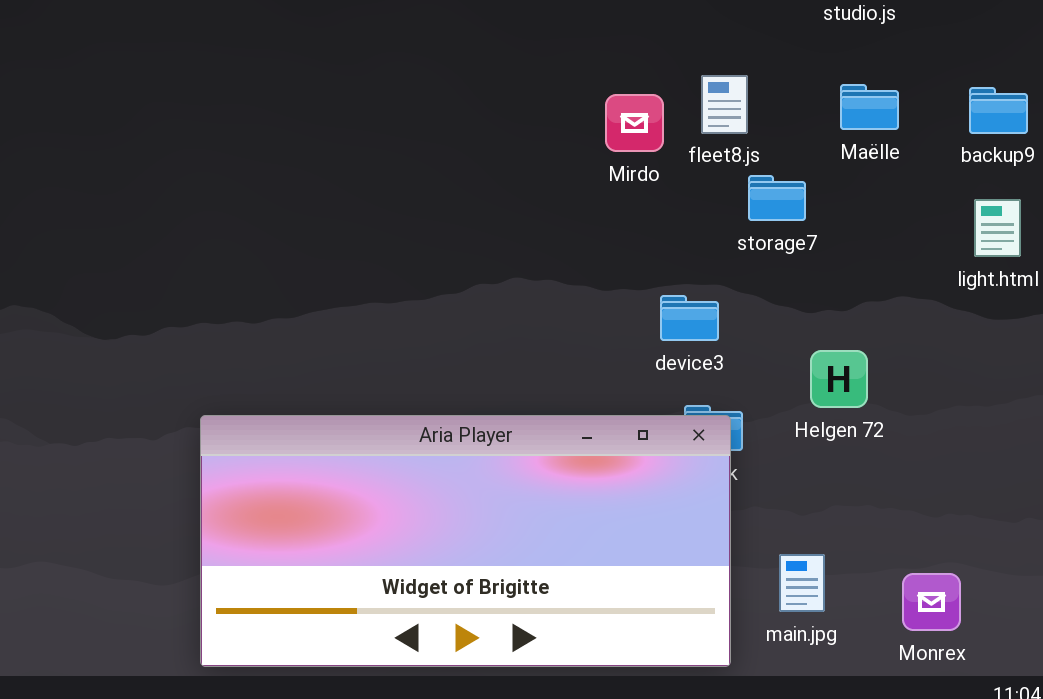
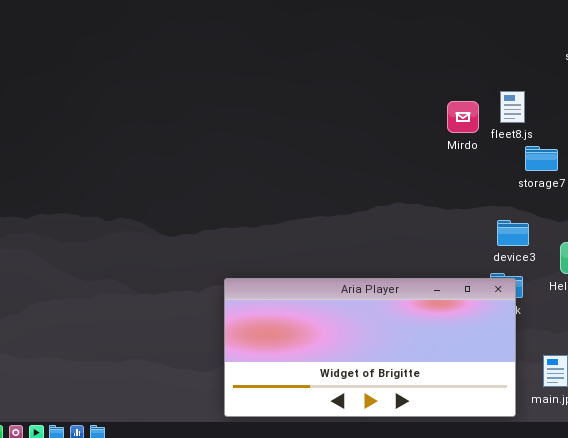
device3: [660,295,719,341] -> [497,220,529,246], moved

